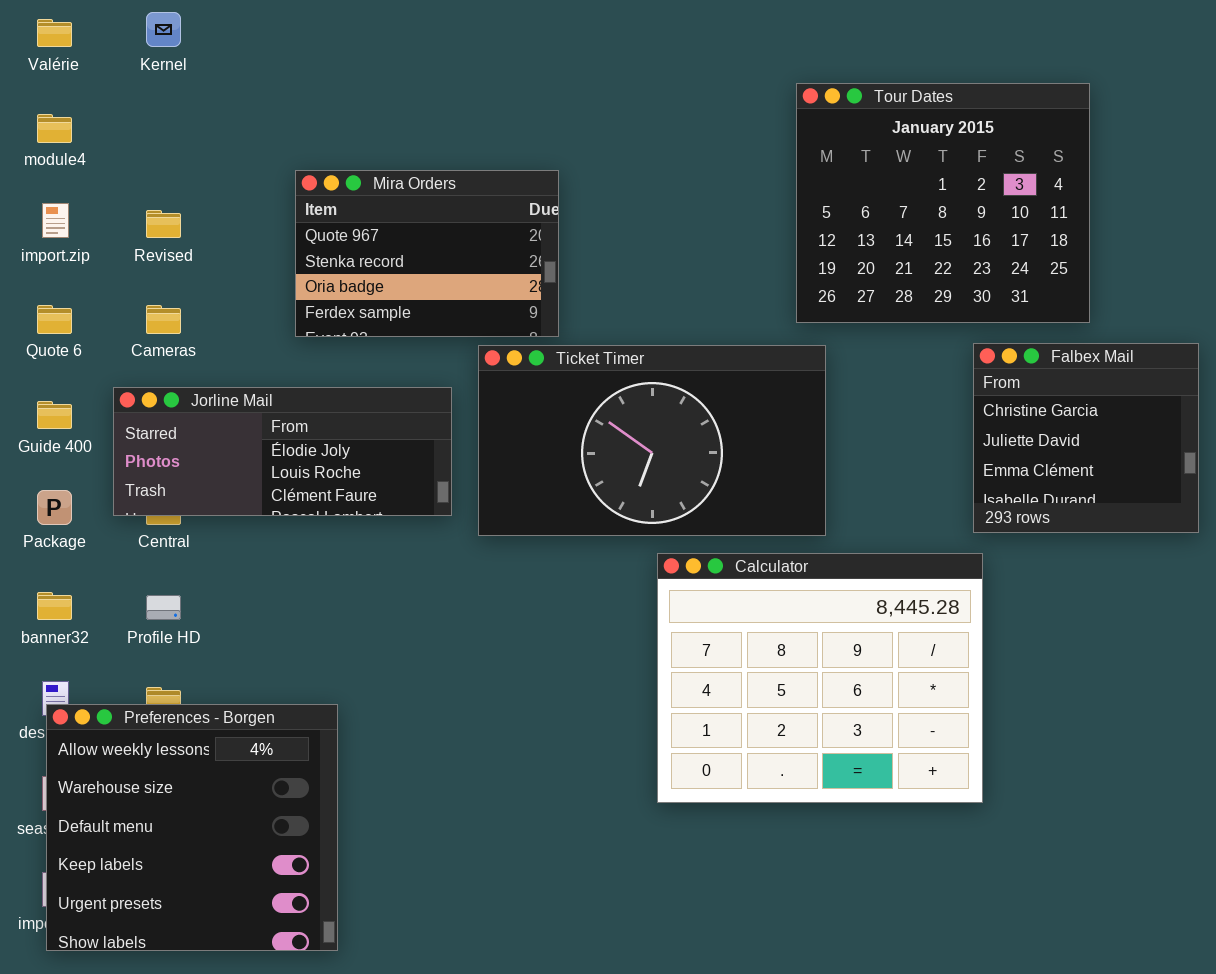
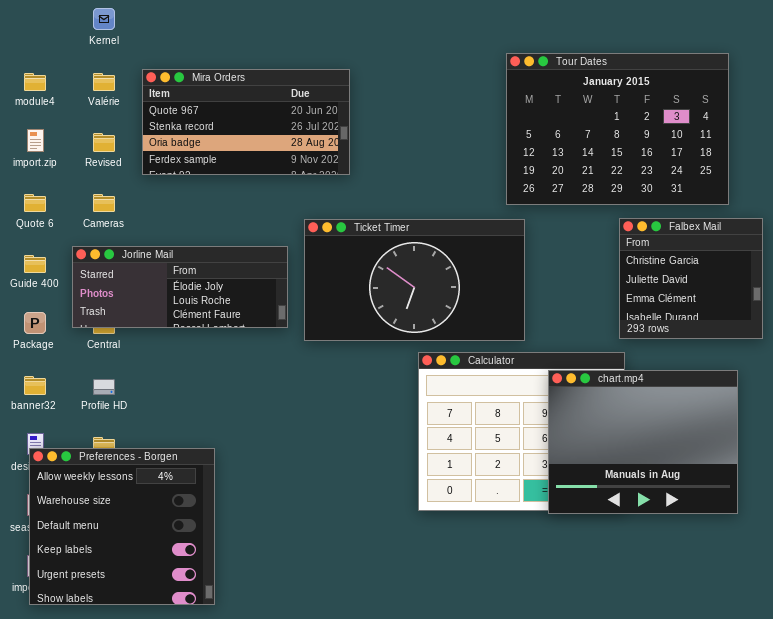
Valérie: [37,19,72,47] -> [93,73,115,91], moved
Tour Dates: [796,83,1090,323] -> [506,53,729,205], resized
Mira Orders: [295,170,559,337] -> [142,69,350,175], moved, resized
chart.mp4: none -> [548,370,738,514], opened

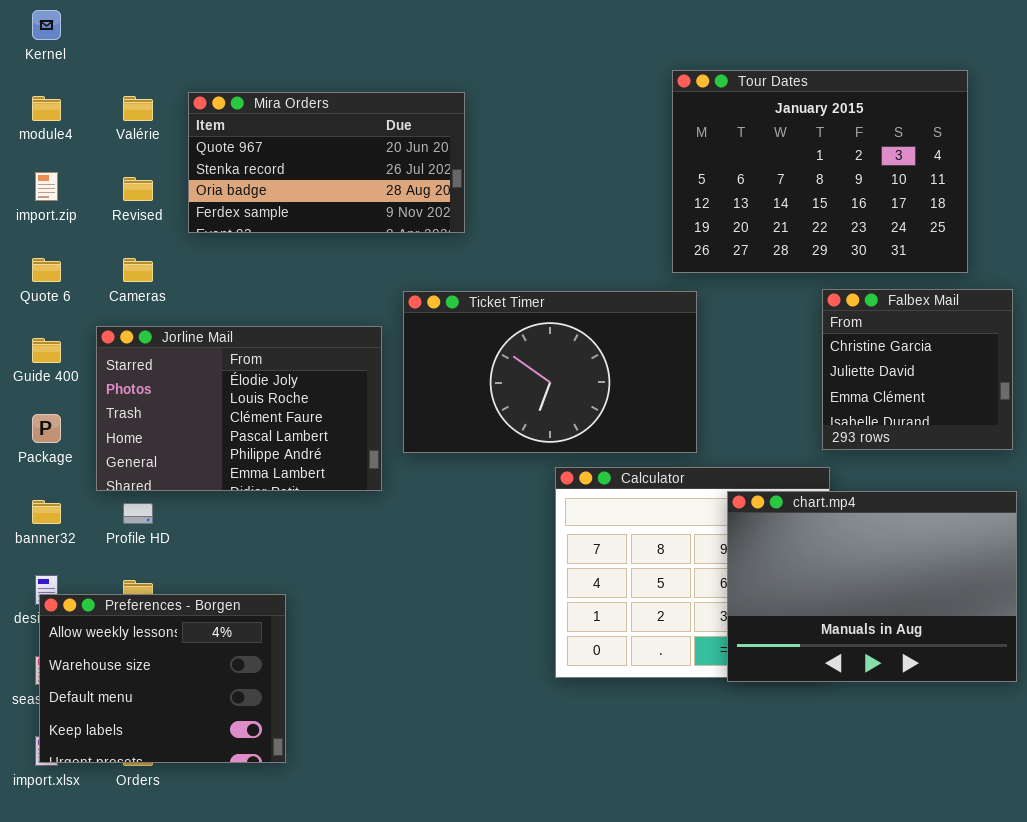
Kernel: [93,8,115,30] -> [32,10,61,40], moved
Jorline Mail: [72,246,288,328] -> [96,326,382,491], resized
chart.mp4: [548,370,738,514] -> [727,491,1017,682], resized
Preferences - Borgen: [29,448,215,605] -> [39,594,286,763], resized

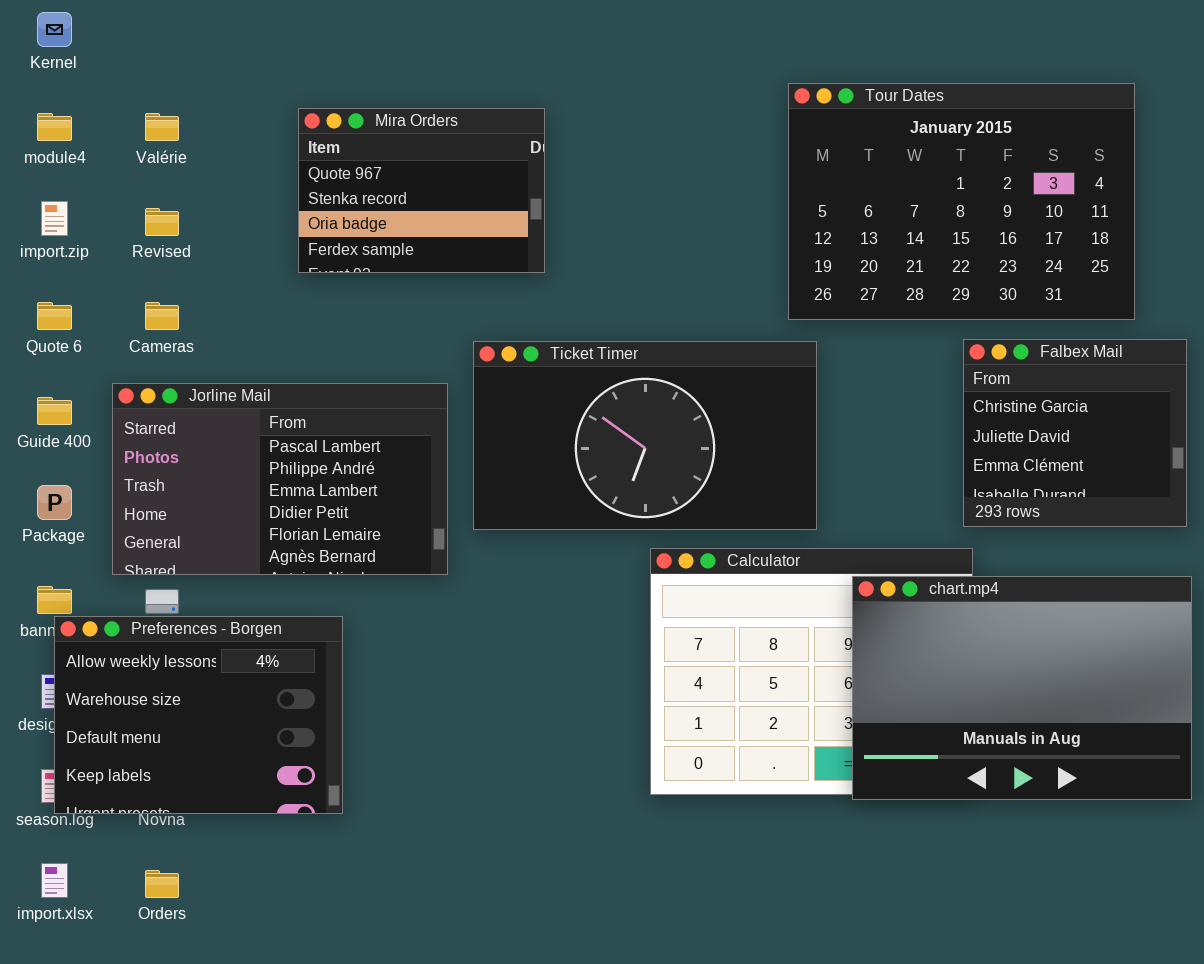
Mira Orders: [188,92,465,233] -> [298,108,545,273], resized
Jorline Mail: [96,326,382,491] -> [112,383,448,575], scrolled down 3 rows
Preferences - Borgen: [39,594,286,763] -> [54,616,343,814], moved

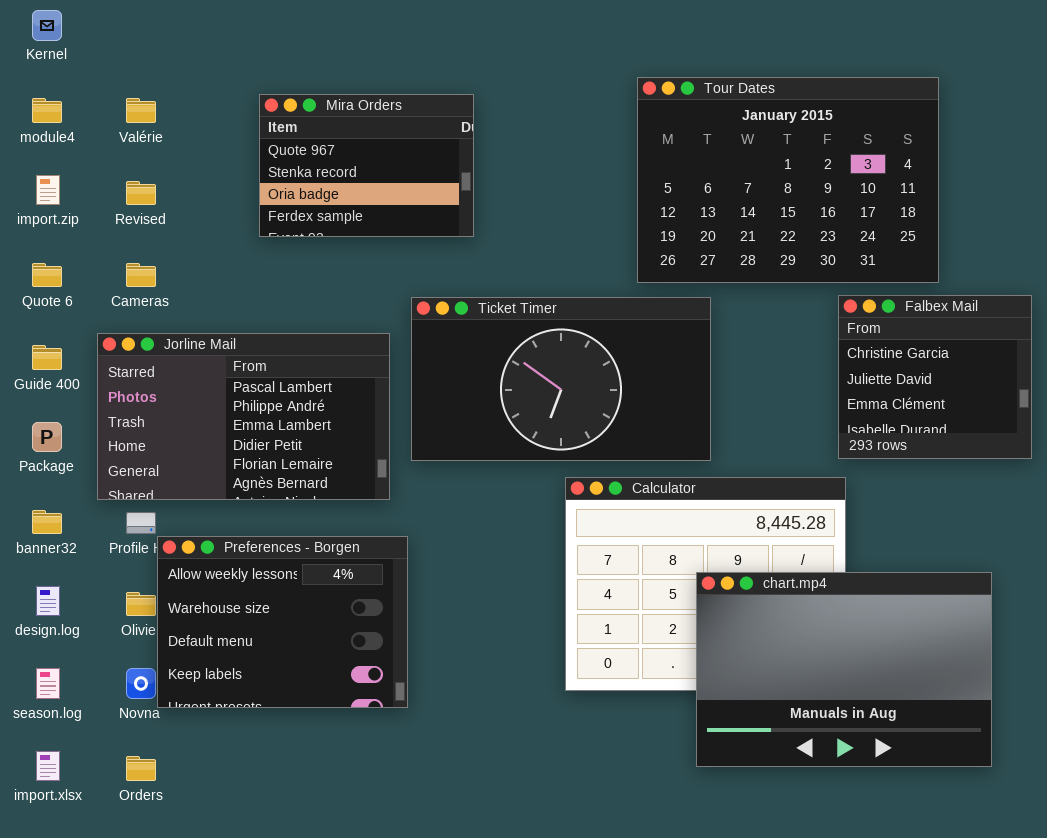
Tour Dates: [788,83,1135,320] -> [637,77,939,283], moved
chart.mp4: [852,576,1192,800] -> [696,572,992,767], moved
Preferences - Borgen: [54,616,343,814] -> [157,536,408,708], moved

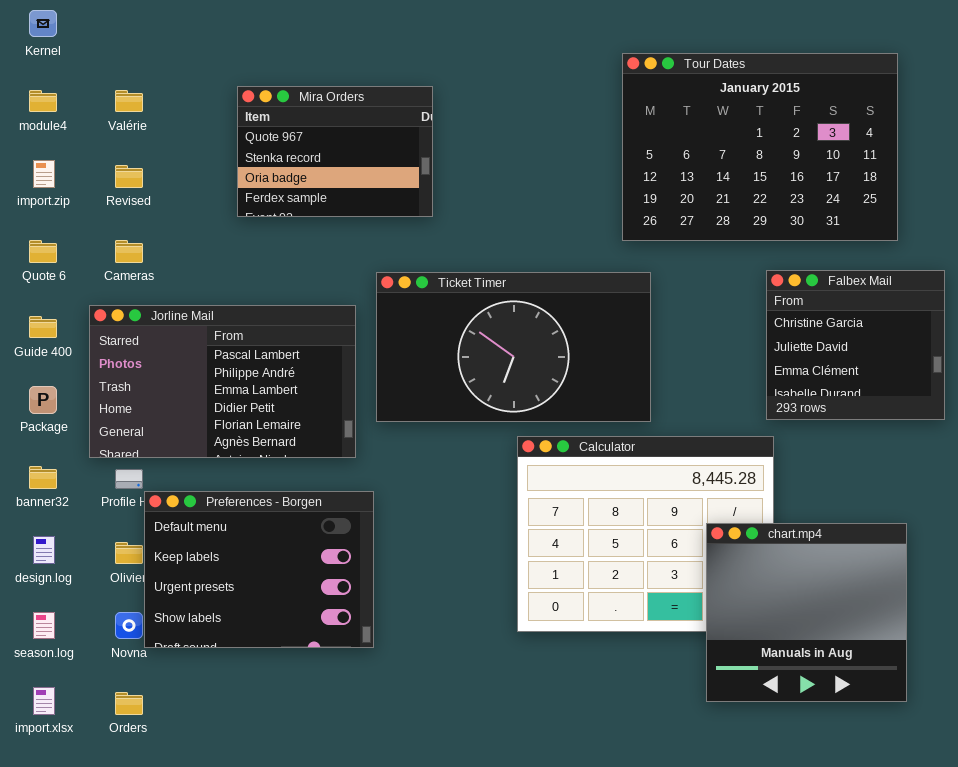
Tour Dates: [637,77,939,283] -> [622,53,898,241], moved
Preferences - Borgen: [157,536,408,708] -> [144,491,374,648], scrolled down 2 rows
chart.mp4: [696,572,992,767] -> [706,523,907,702], resized

